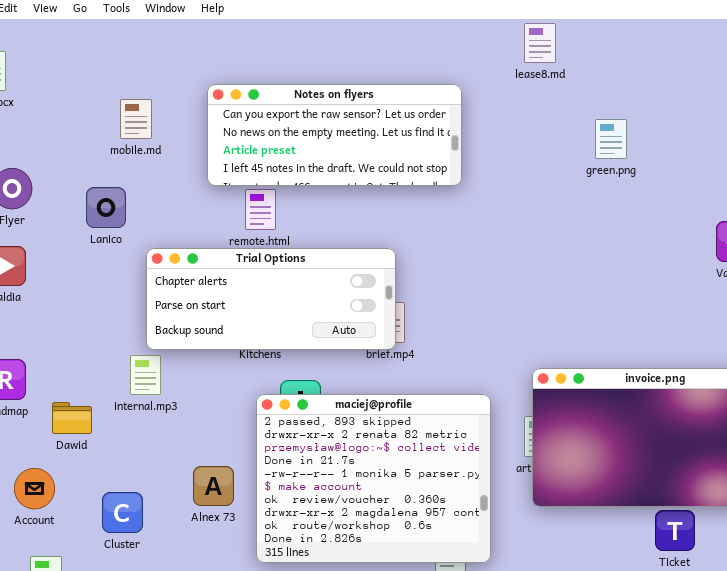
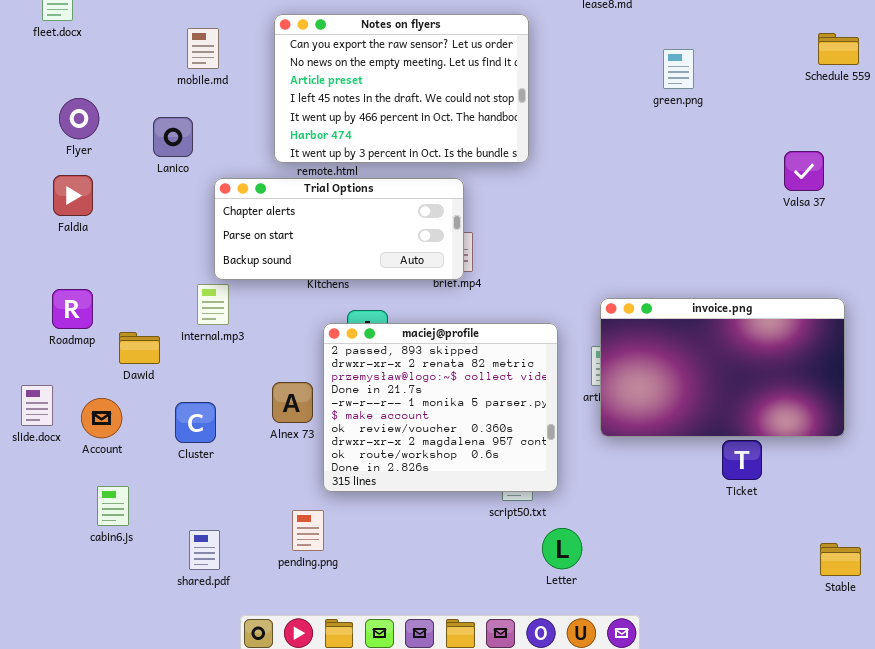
Notes on flyers: [207,84,462,186] -> [274,14,529,163], resized
Alnex 73: [193,466,234,506] -> [272,382,313,423], moved
Cluster: [102,492,143,533] -> [175,402,216,443], moved

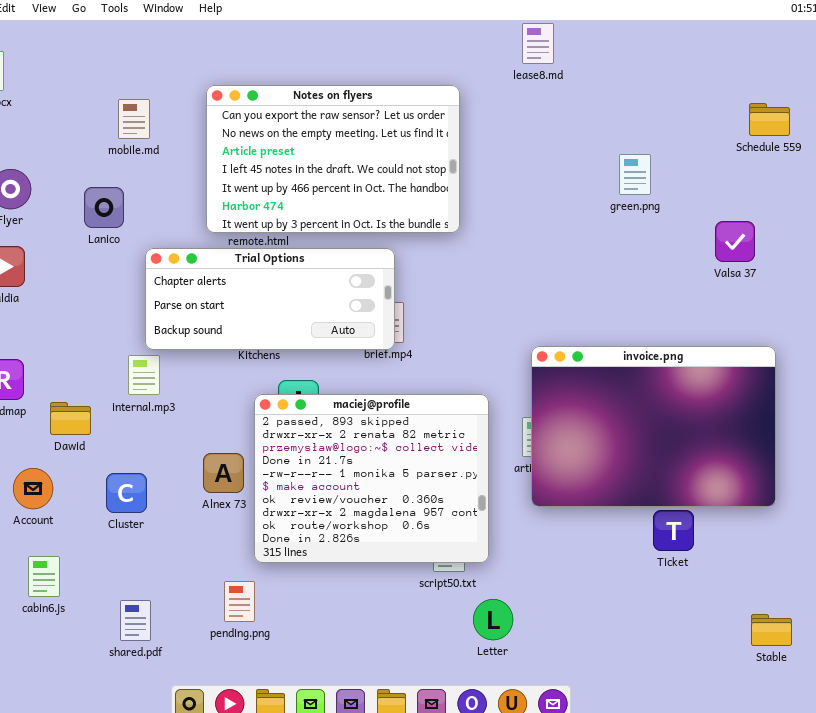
green.png: [663,49,694,89] -> [619,154,651,195], moved
invoice.png: [600,298,845,437] -> [531,346,776,507], resized

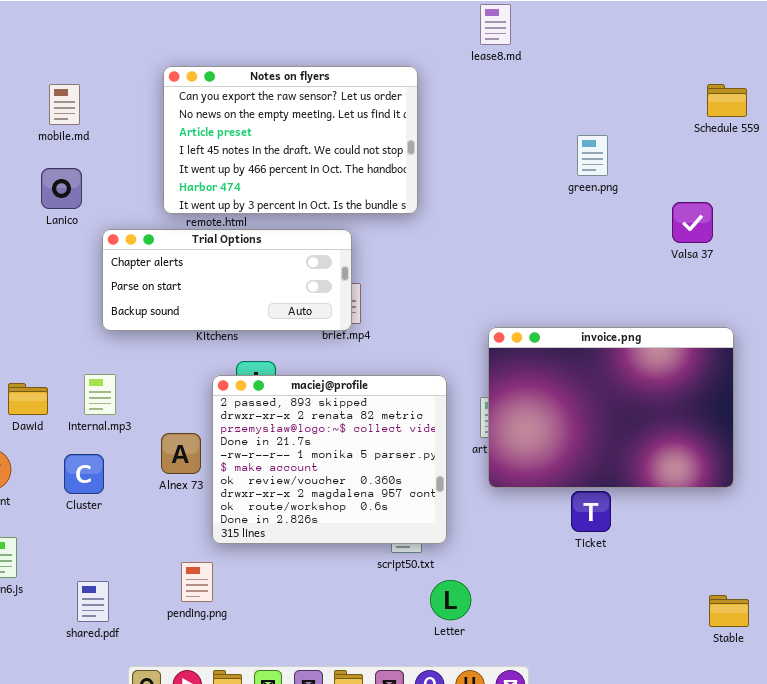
mobile.md: [118,99,150,139] -> [49,84,80,125], moved
internal.mp3: [128,355,160,395] -> [84,374,116,415], moved
Ticket: [653,510,694,551] -> [571,491,611,532], moved

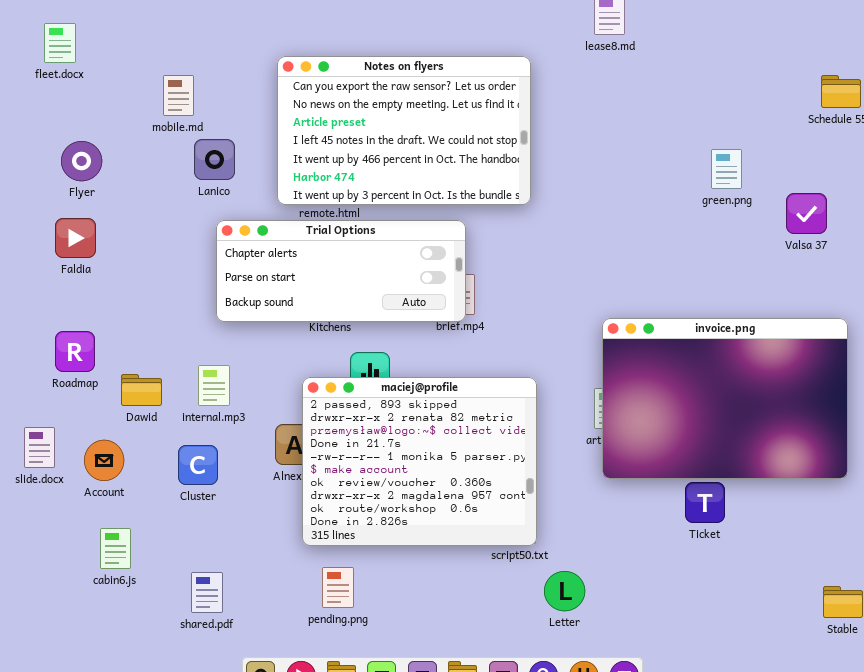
green.png: [577,135,608,176] -> [711,149,742,189], moved
Lanico: [41,168,82,209] -> [194,139,235,180], moved
maciej@profile: [212,375,447,544] -> [302,377,537,546], moved
pending.png: [181,562,213,602] -> [322,567,354,608], moved

